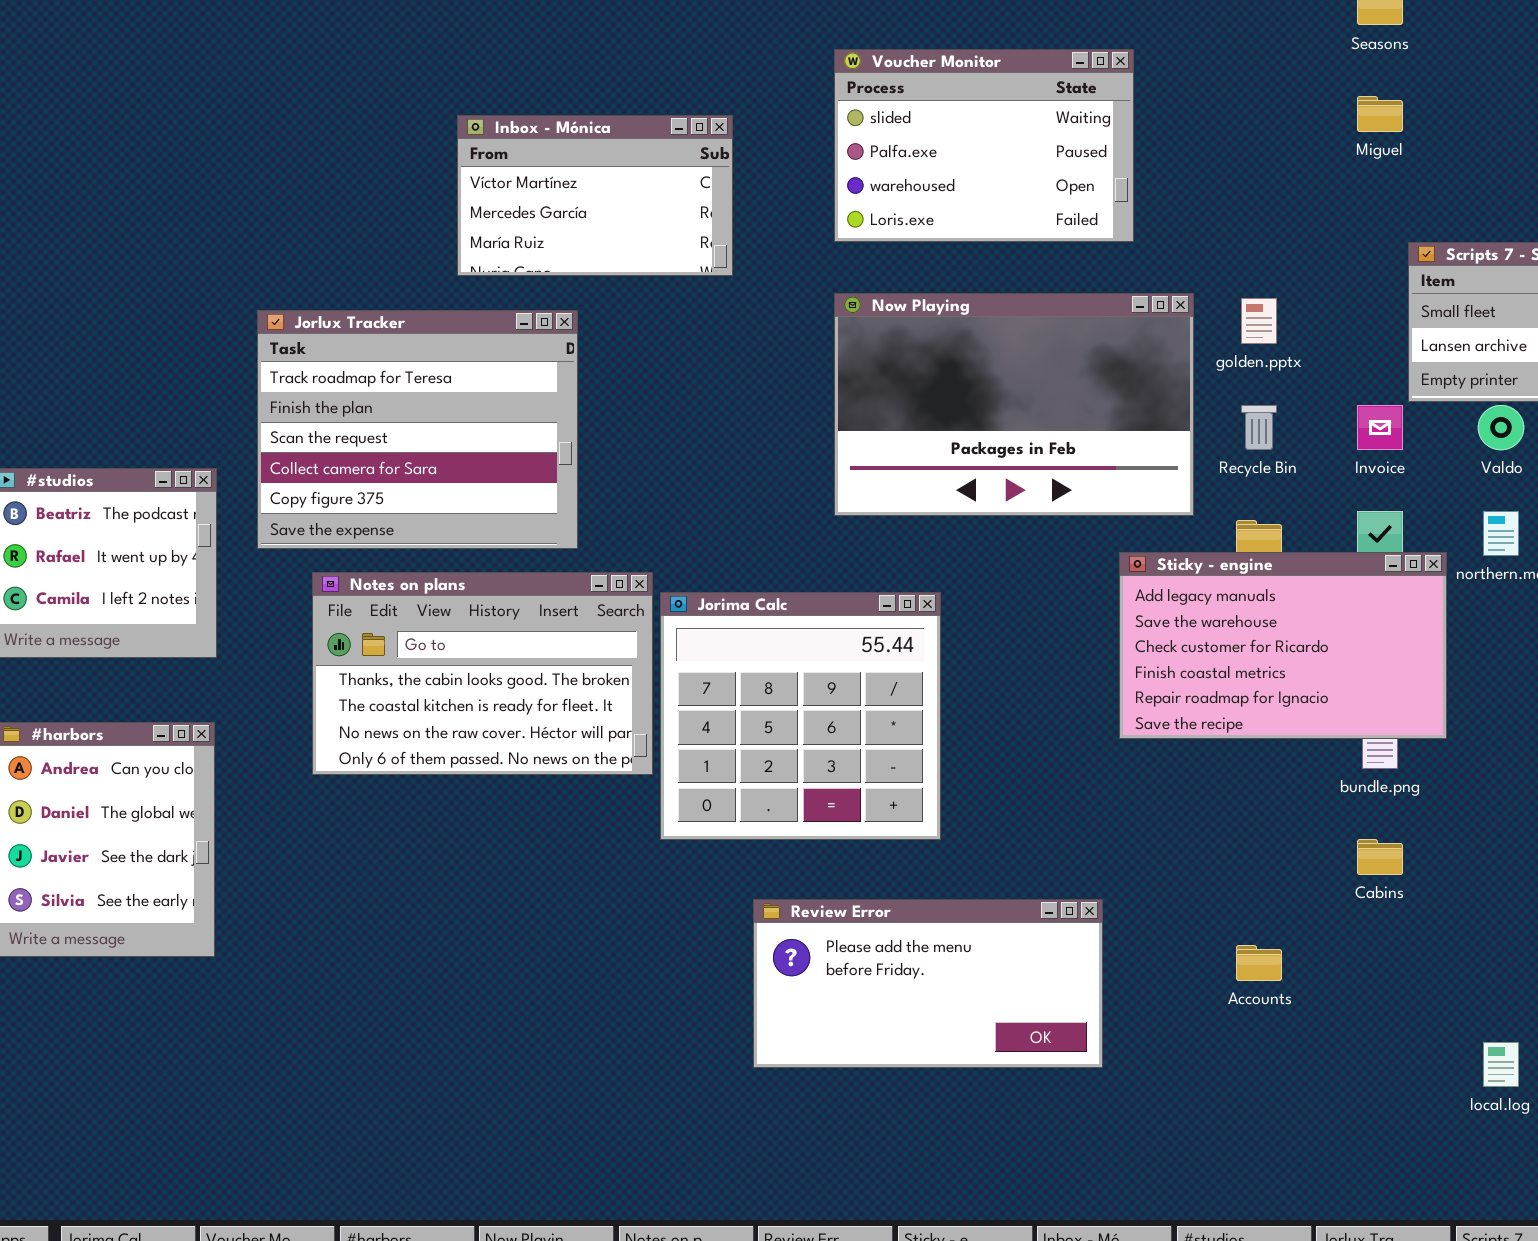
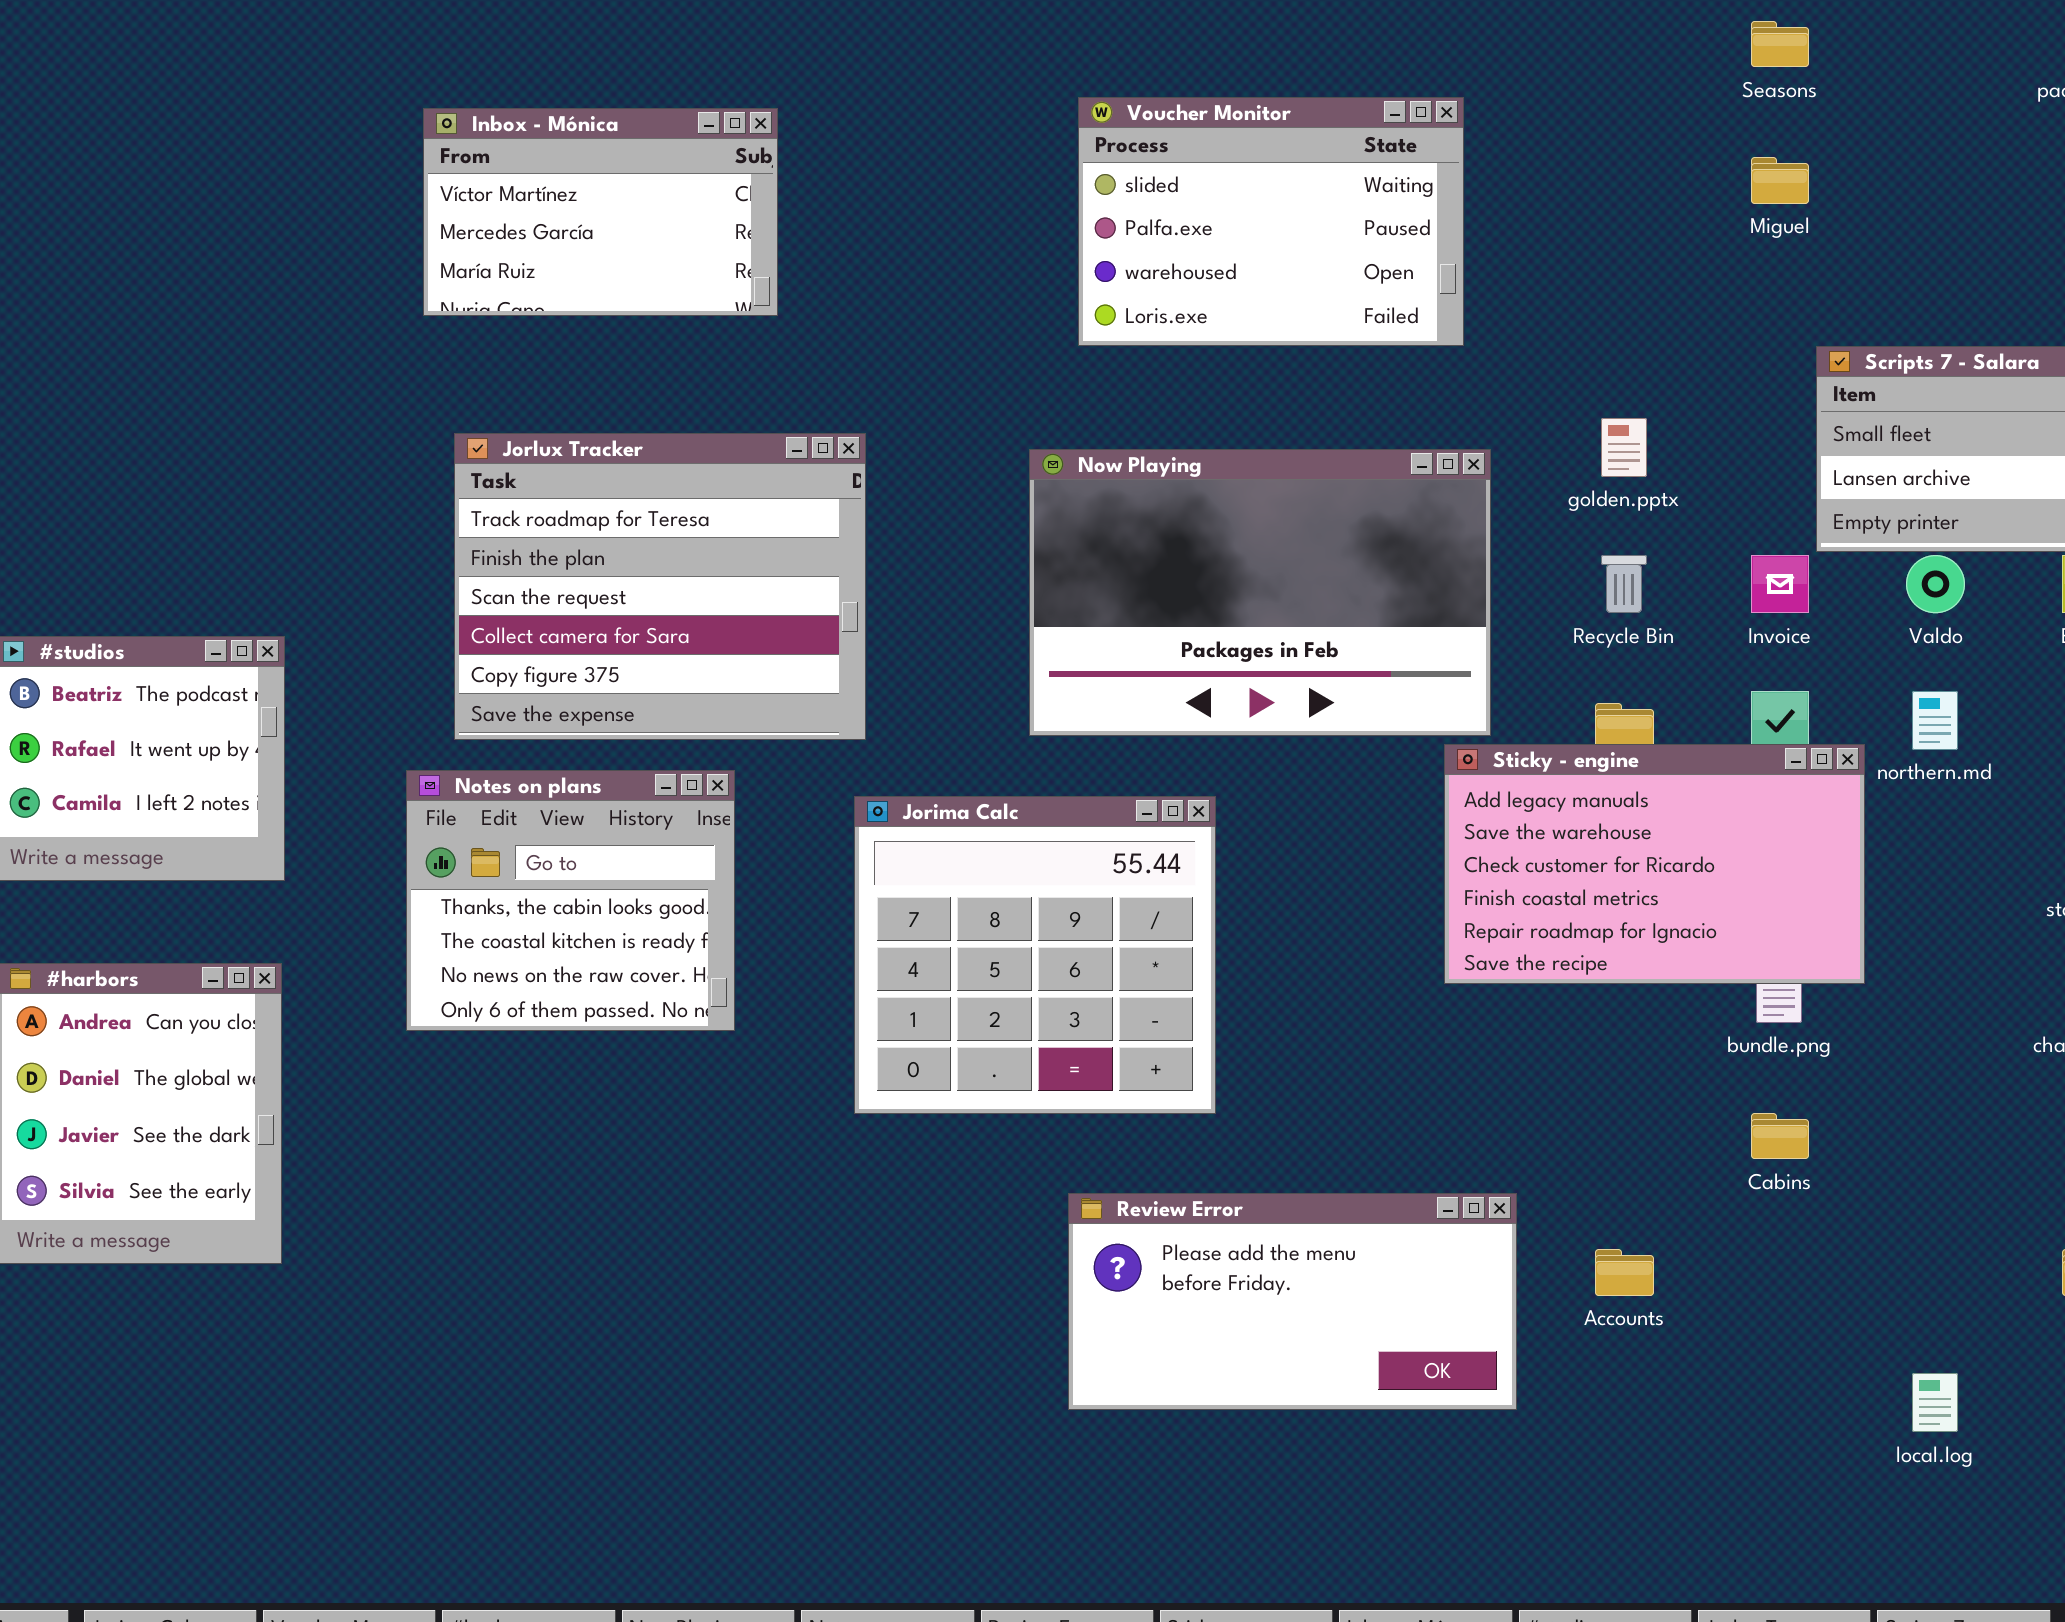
Inbox - Mónica: [457,115,733,276] -> [423,108,778,316], moved
Now Playing: [834,293,1194,516] -> [1029,449,1491,736], moved
Jorlux Tracker: [257,310,578,549] -> [454,433,866,740], moved
Notes on plans: [312,572,653,775] -> [406,770,735,1031], resized
Review Error: [753,899,1103,1068] -> [1068,1193,1517,1410], moved

